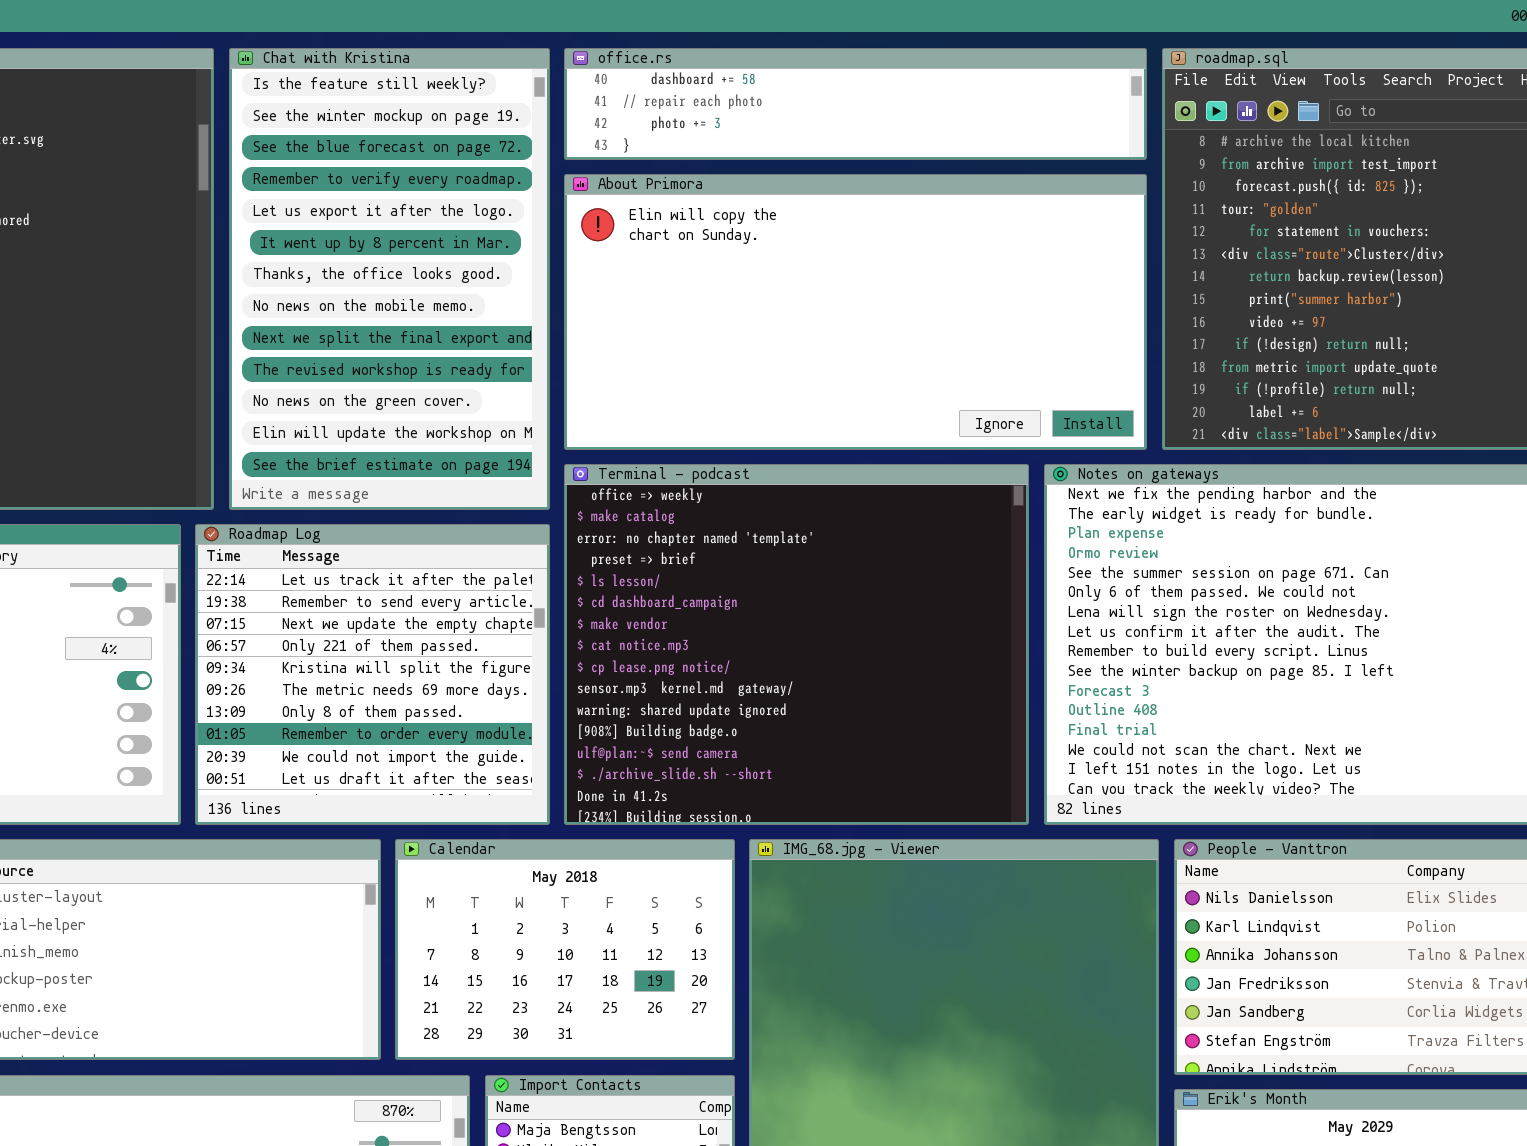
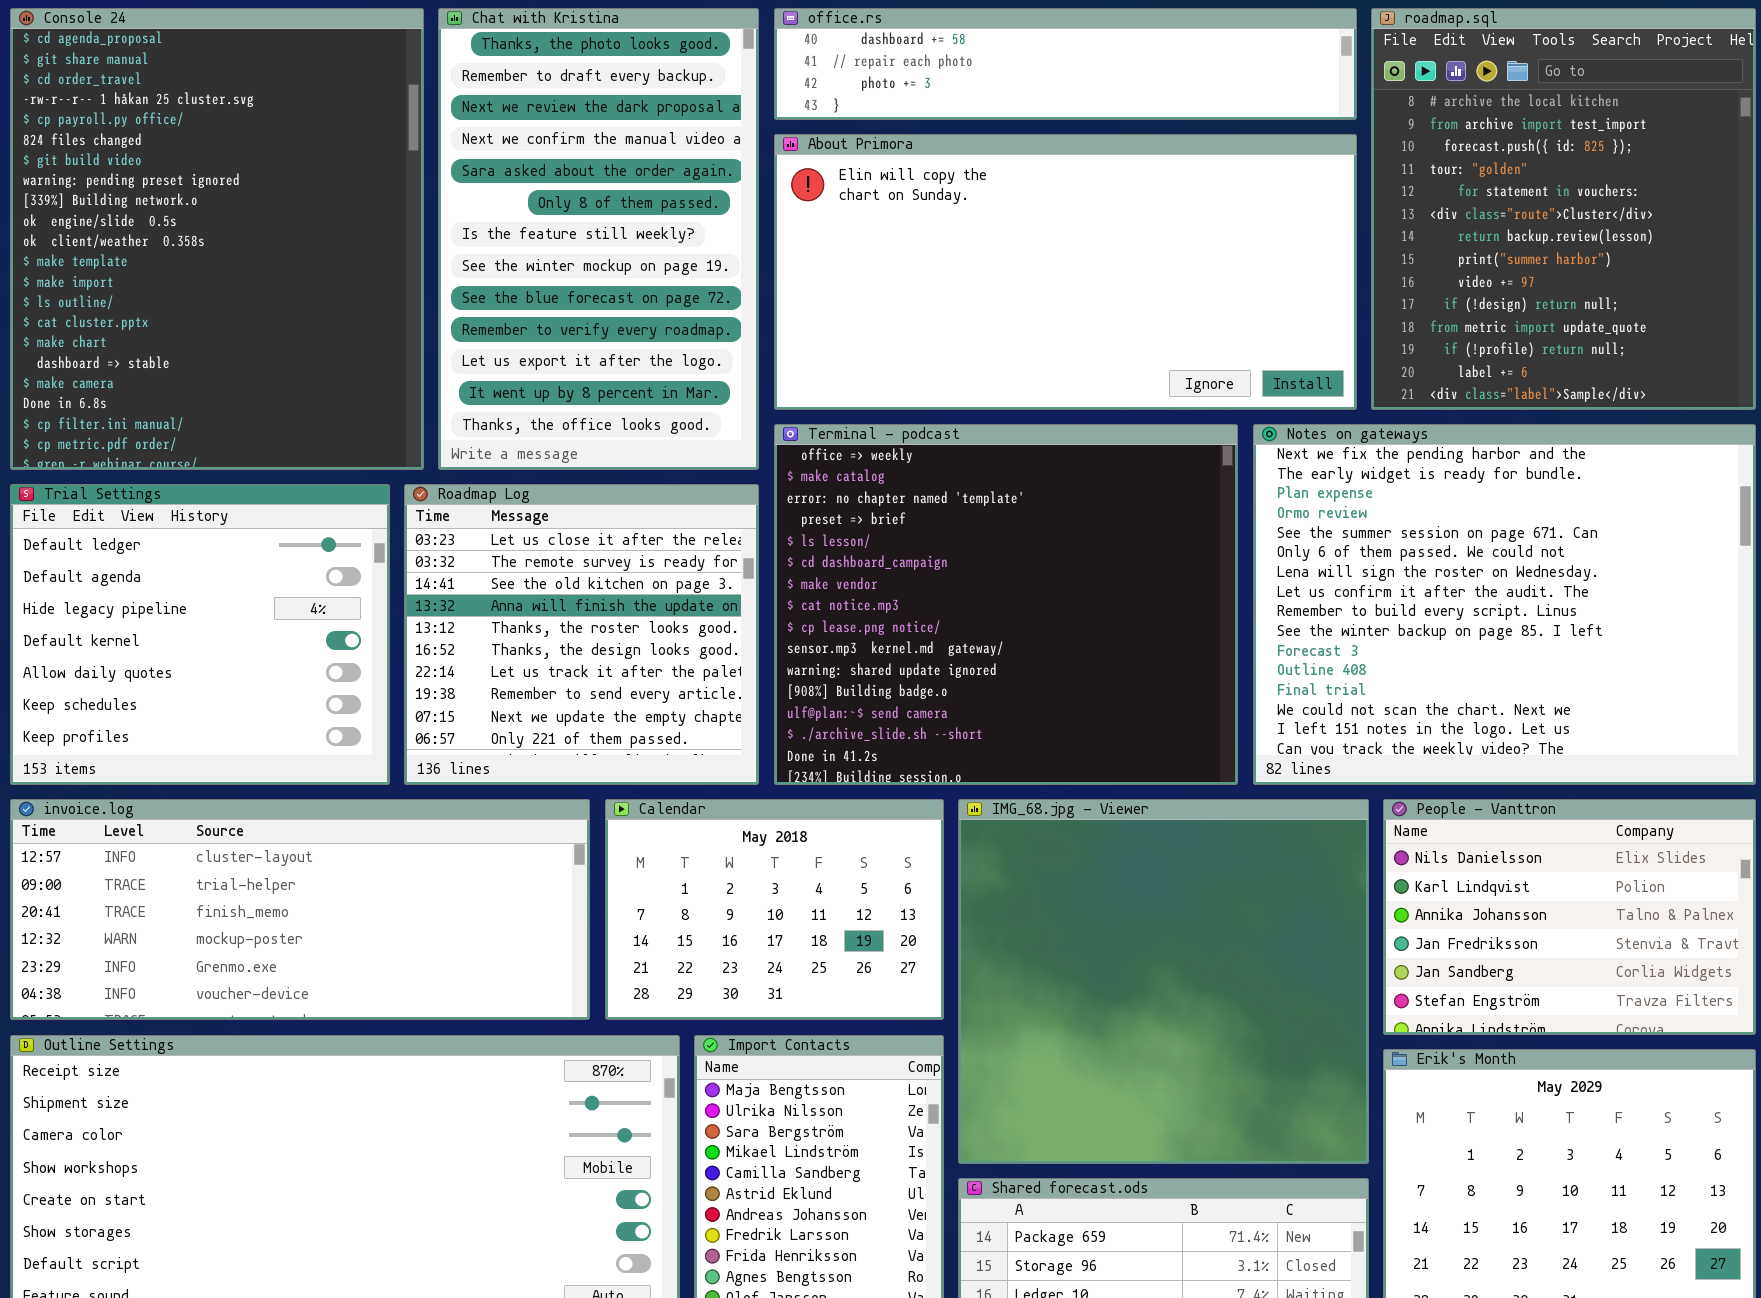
Chat with Kristina: [229,48,550,510] -> [438,8,759,470], scrolled up 6 rows
Roadmap Log: [195,524,550,825] -> [404,484,759,785], scrolled up 6 rows

